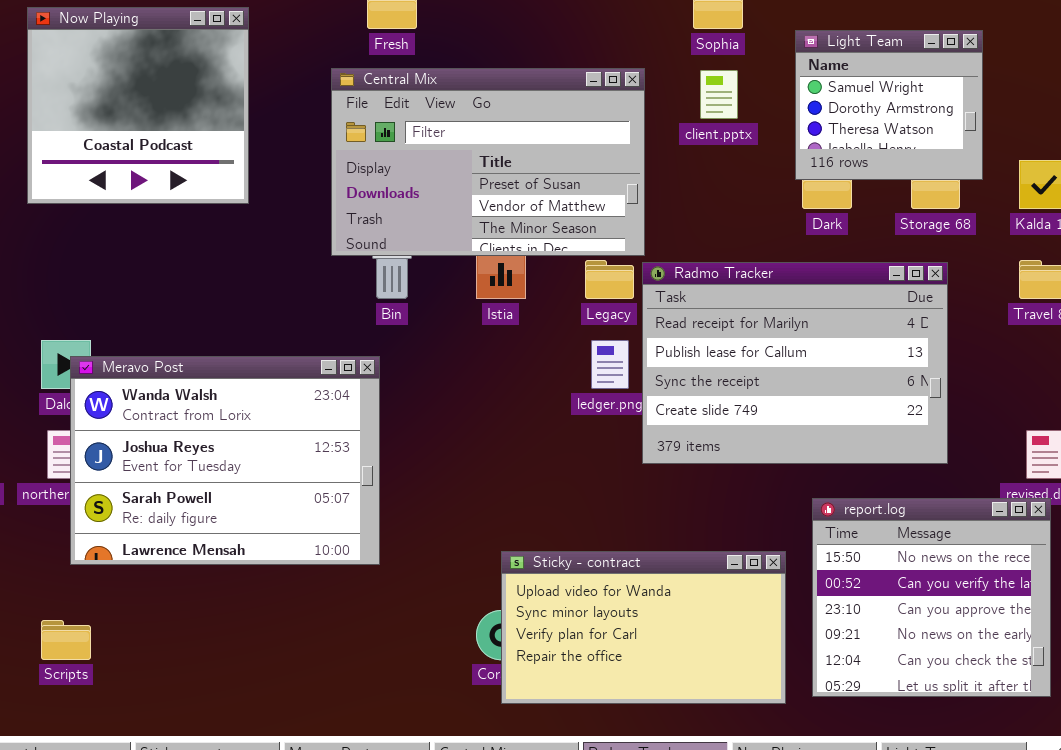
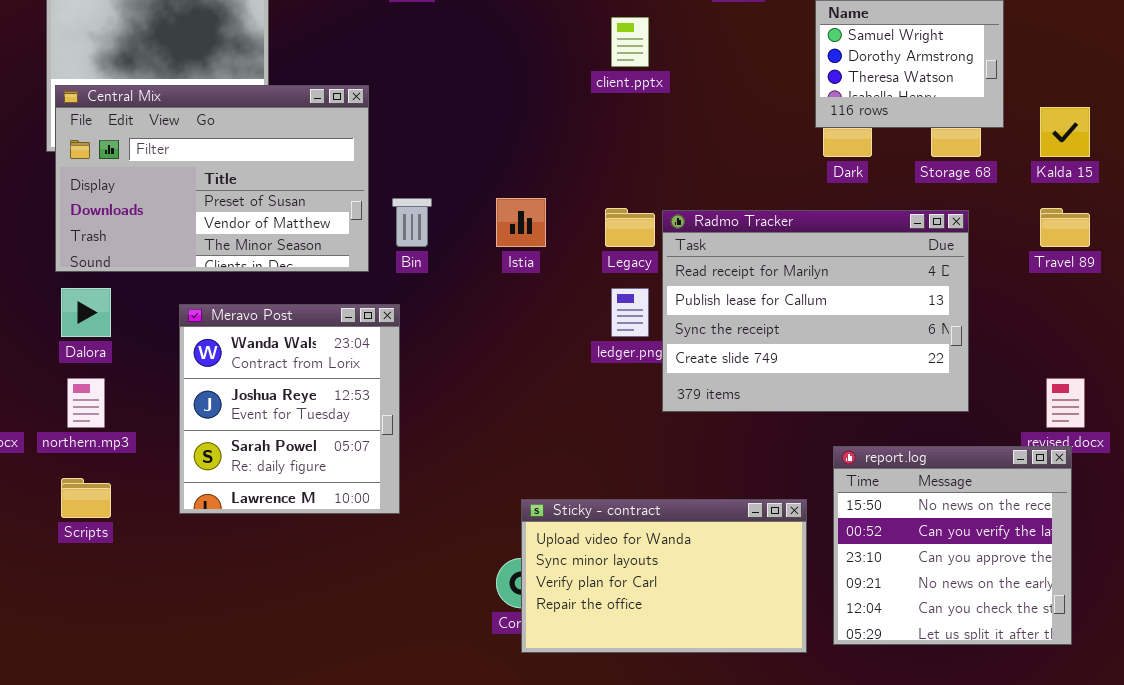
Central Mix: [331,68,645,256] -> [55,85,369,272], moved
client.pptx: [700,70,738,119] -> [611,17,649,67], moved
Meravo Post: [70,356,380,565] -> [179,304,400,514], resized
Scripts: [41,620,91,660] -> [61,478,111,518], moved

